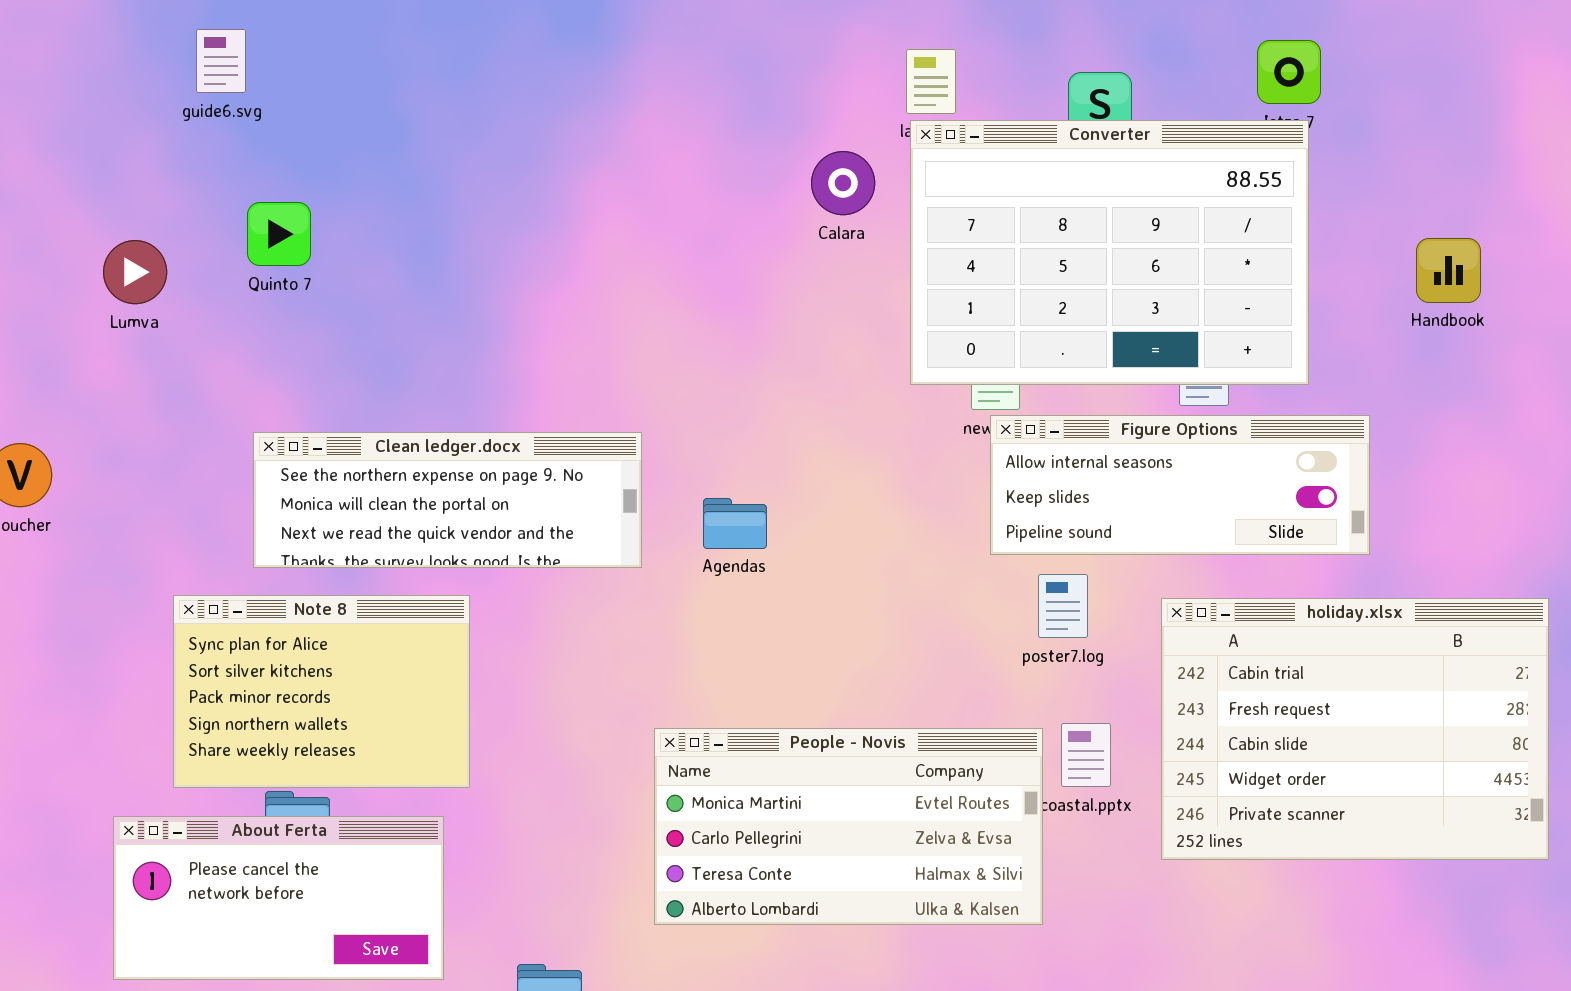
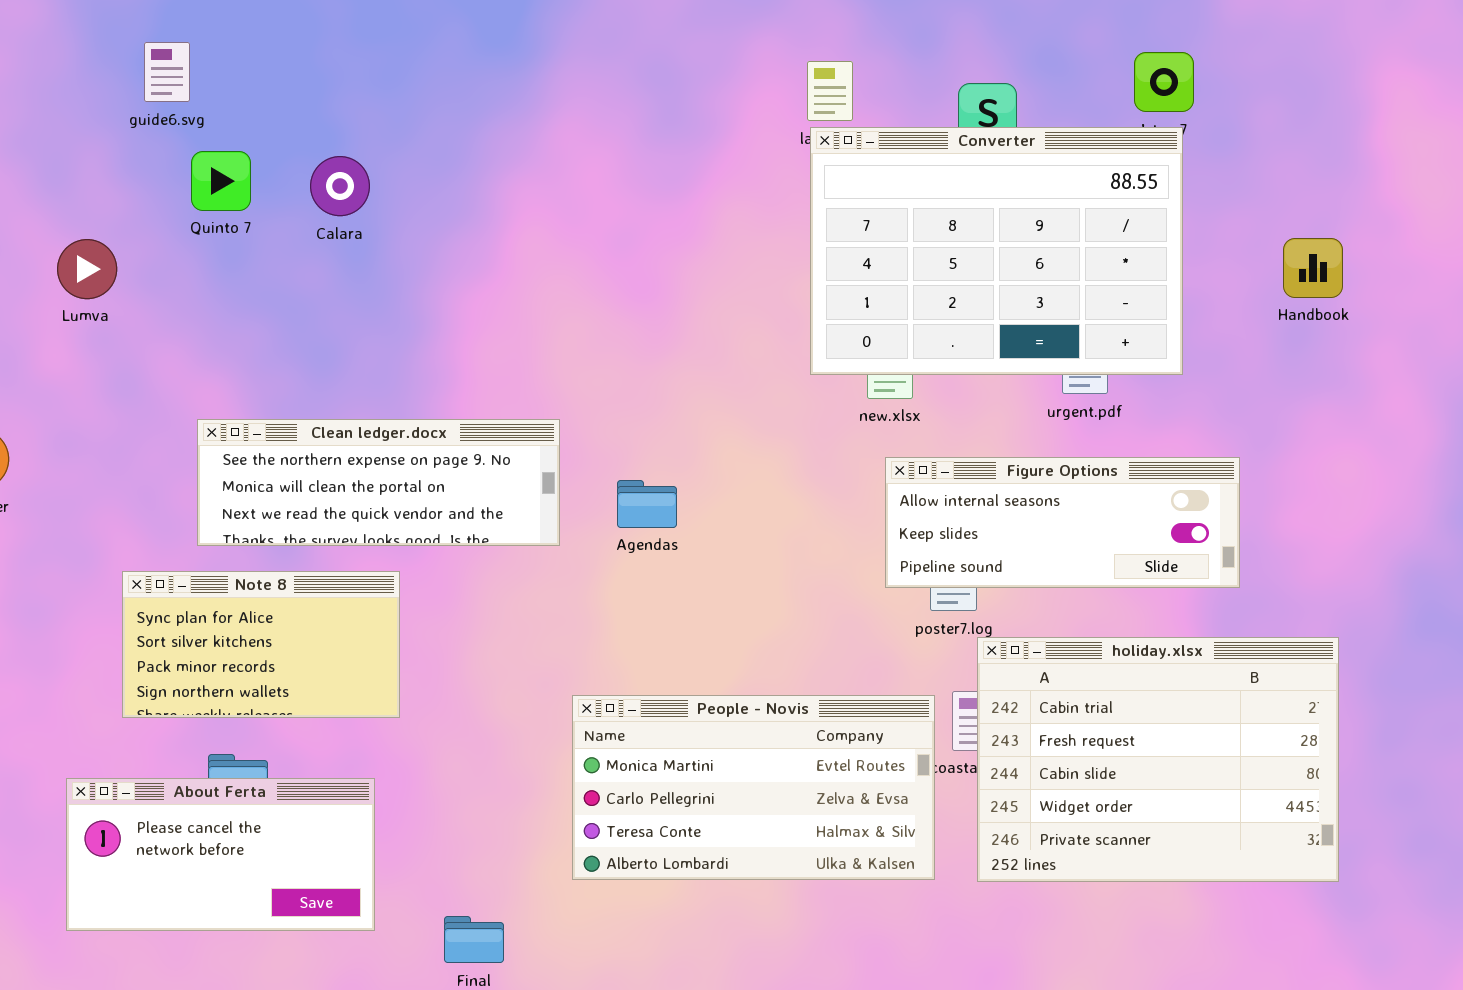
Calara: [811,151,875,215] -> [310,156,370,216], moved
Quinto 7: [247,202,311,266] -> [191,151,251,211], moved
Figure Options: [990,415,1370,555] -> [885,457,1240,588], moved
Note 8: [173,595,470,788] -> [122,571,400,718], resized
holiday.xlsx: [1161,598,1549,860] -> [977,637,1339,882], moved

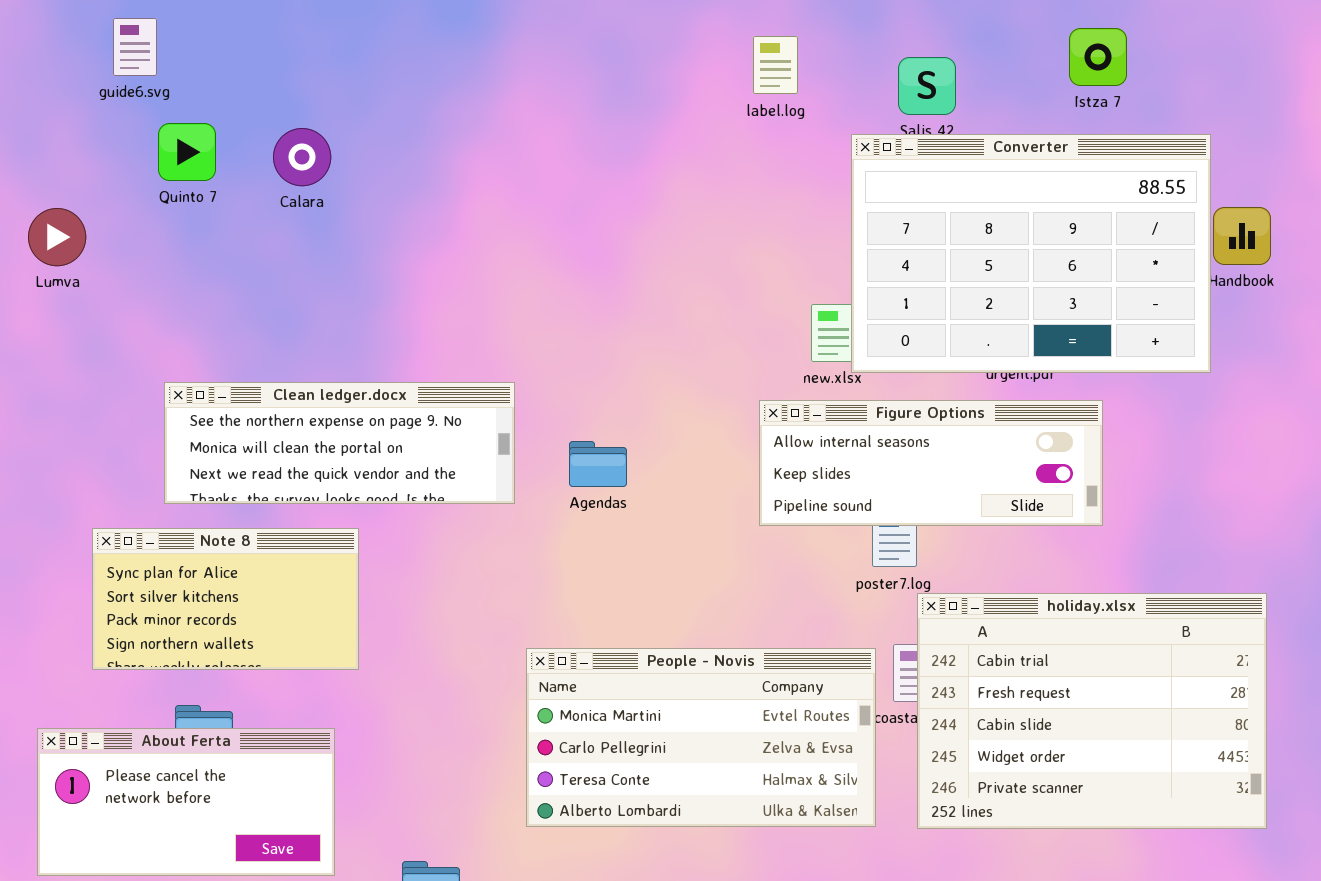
Converter: [810,127,1183,375] -> [851,134,1211,373], moved
Figure Options: [885,457,1240,588] -> [759,400,1103,526], moved

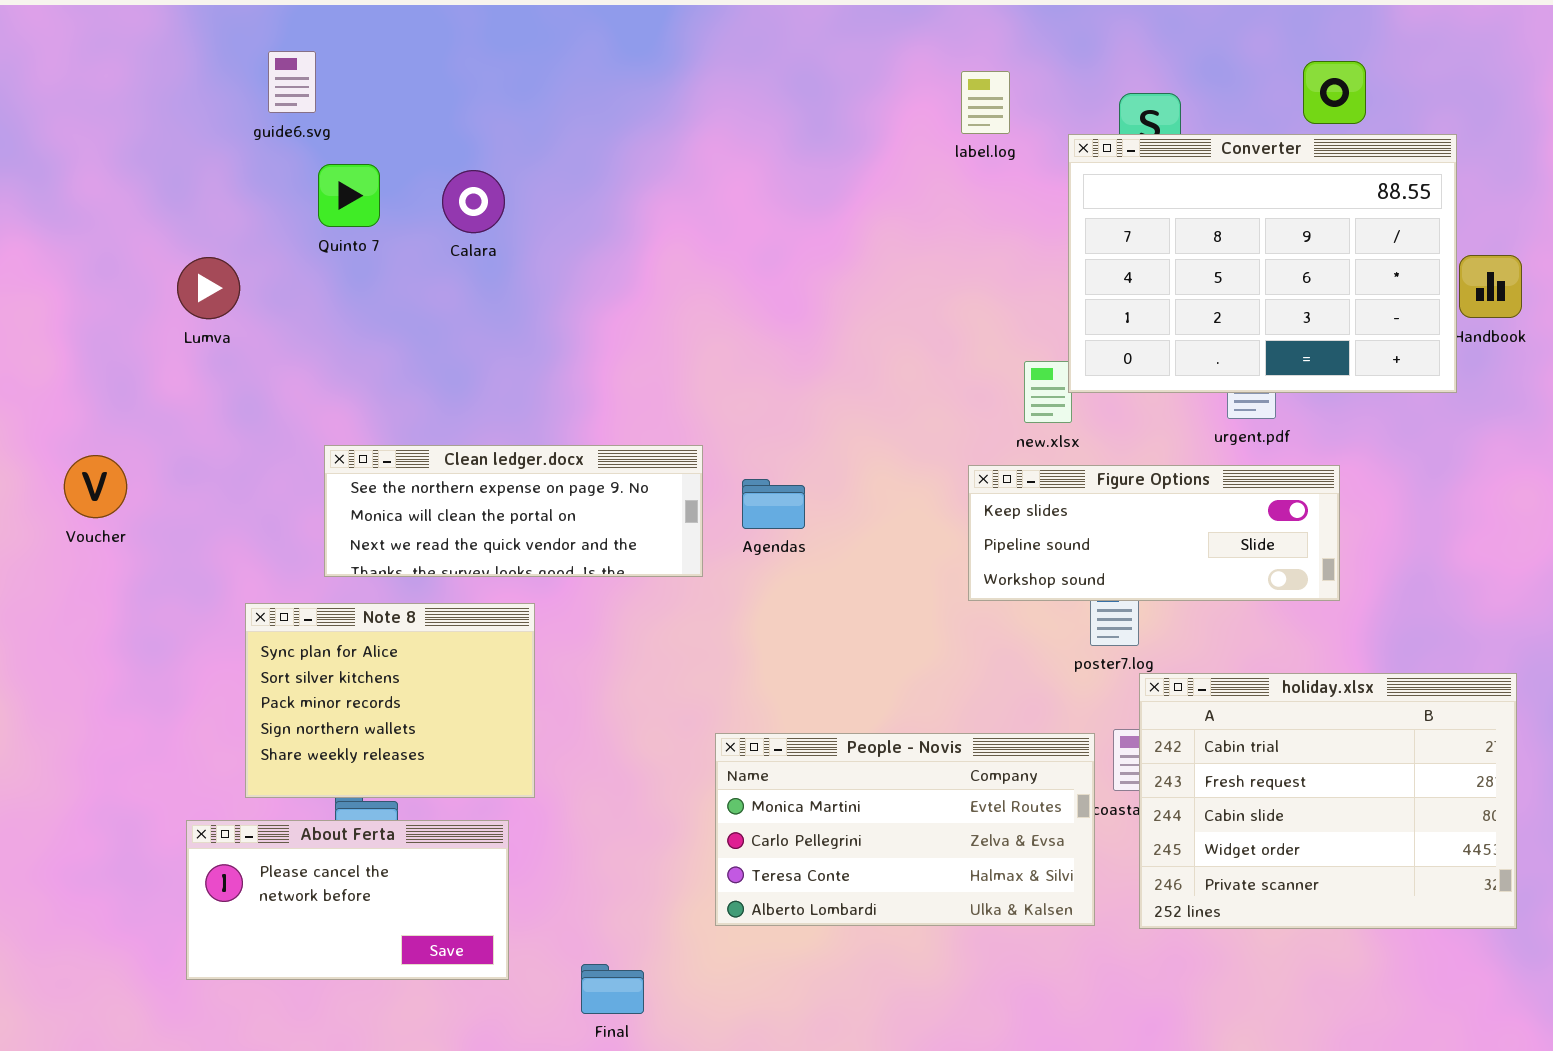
Converter: [851,134,1211,373] -> [1068,134,1457,393], moved
Figure Options: [759,400,1103,526] -> [968,465,1340,601], scrolled down 1 row
Agendas: [569,441,627,487] -> [742,479,805,529], moved
Note 8: [92,528,359,670] -> [245,603,535,798], resized

